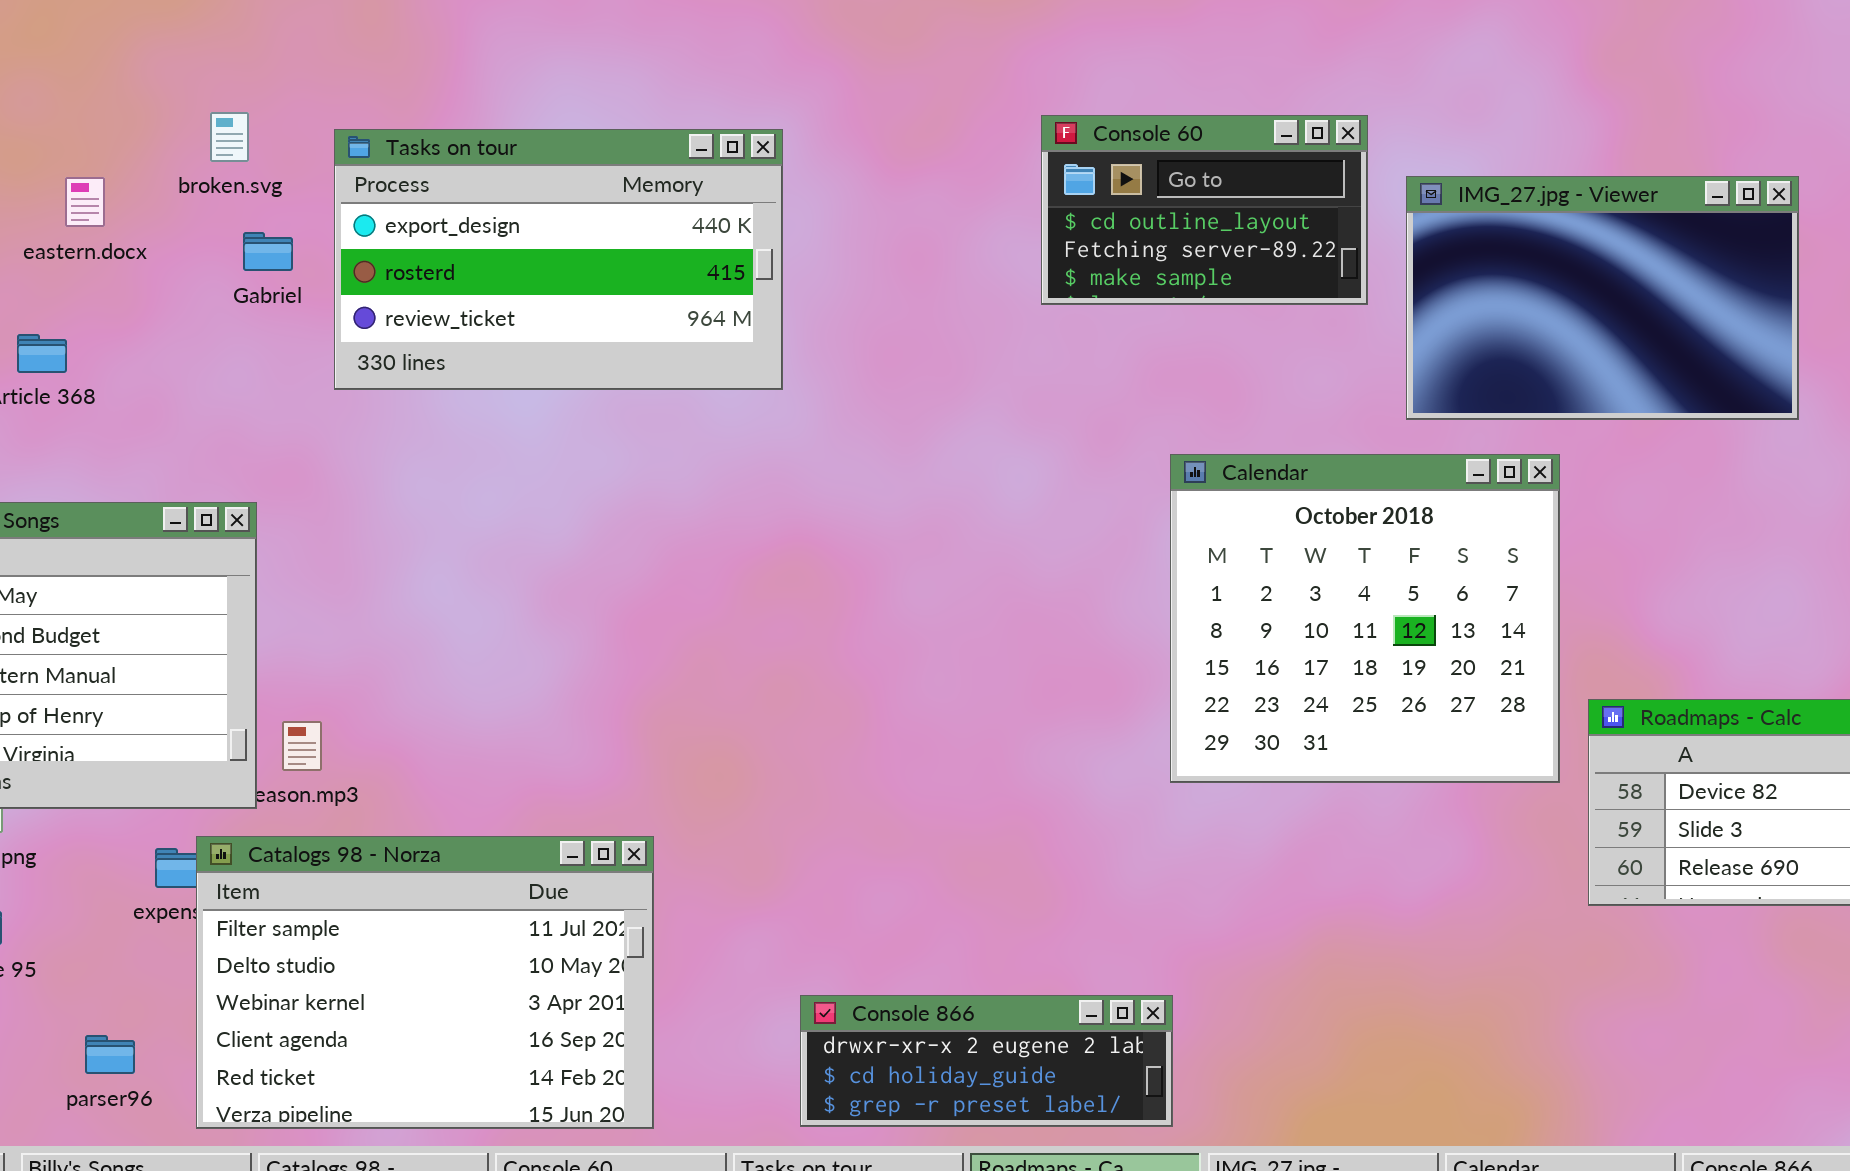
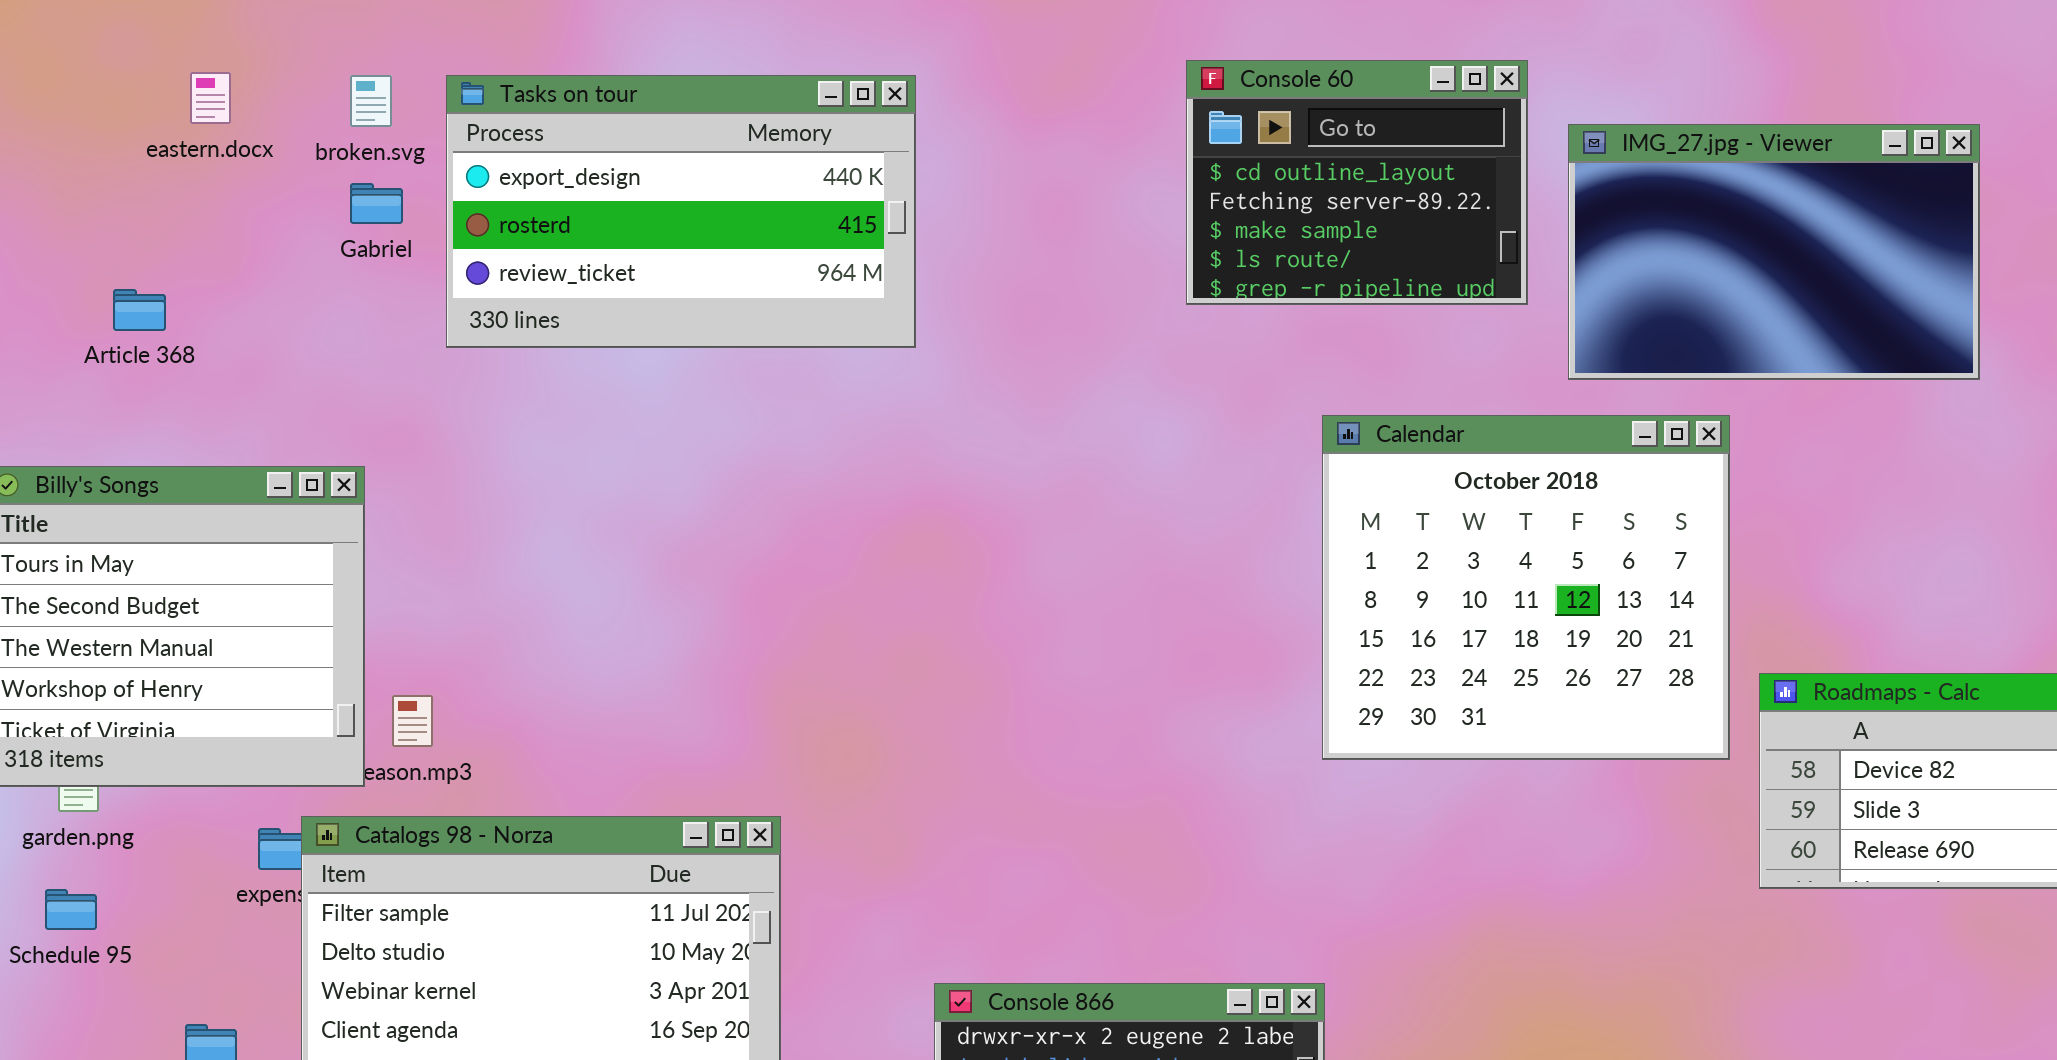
broken.svg: [210,112,249,162] -> [350,75,392,127], moved
Console 60: [1041,115,1368,305] -> [1186,60,1528,305], resized
eastern.docx: [65,177,105,227] -> [190,72,231,124], moved

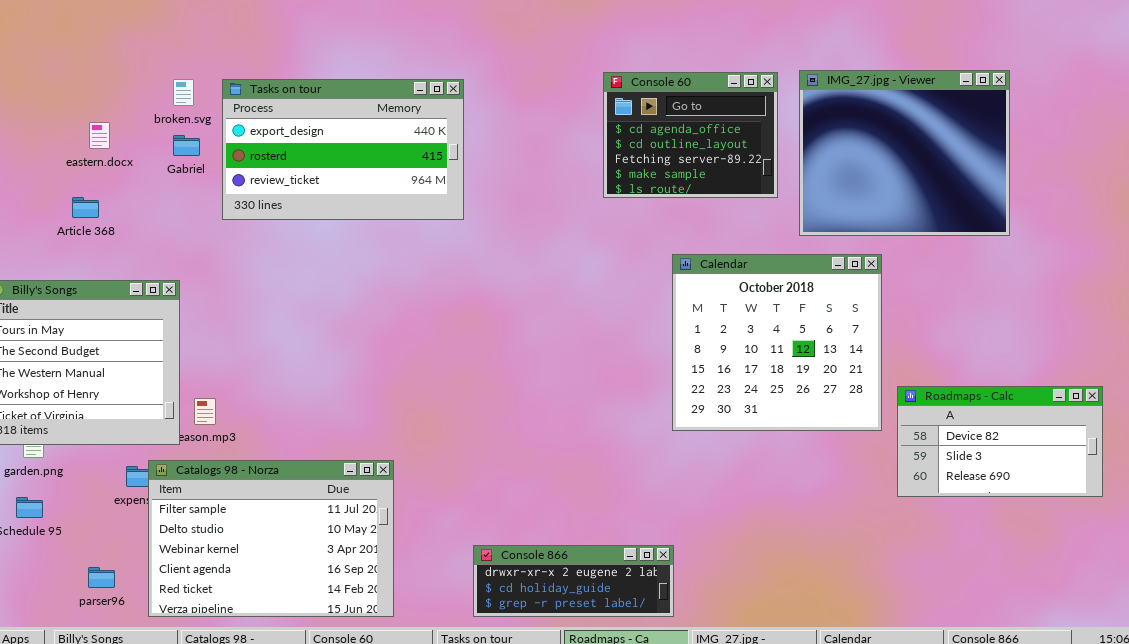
Console 60: [1186,60,1528,305] -> [603,72,778,198], scrolled up 1 row
eastern.docx: [190,72,231,124] -> [89,122,110,149], moved
IMG_27.jpg - Viewer: [1568,124,1980,380] -> [799,70,1010,236], resized
Article 368: [113,289,166,331] -> [72,197,99,218], moved

